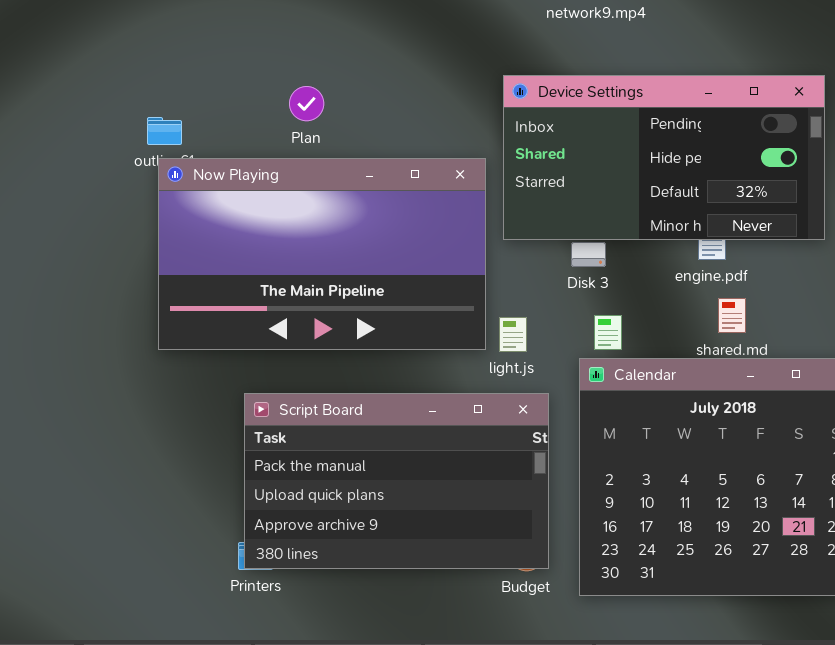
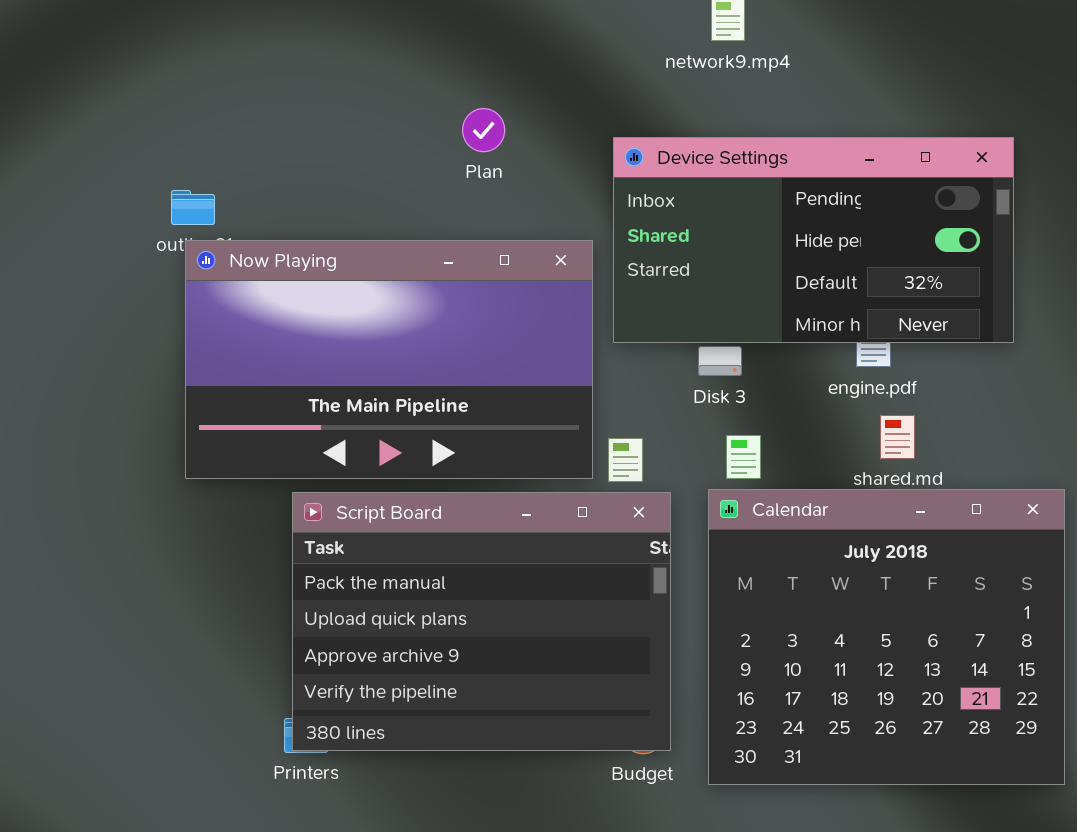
Plan: [289,86,324,121] -> [462,108,505,152], moved
Script Board: [244,393,549,569] -> [292,492,671,751], resized

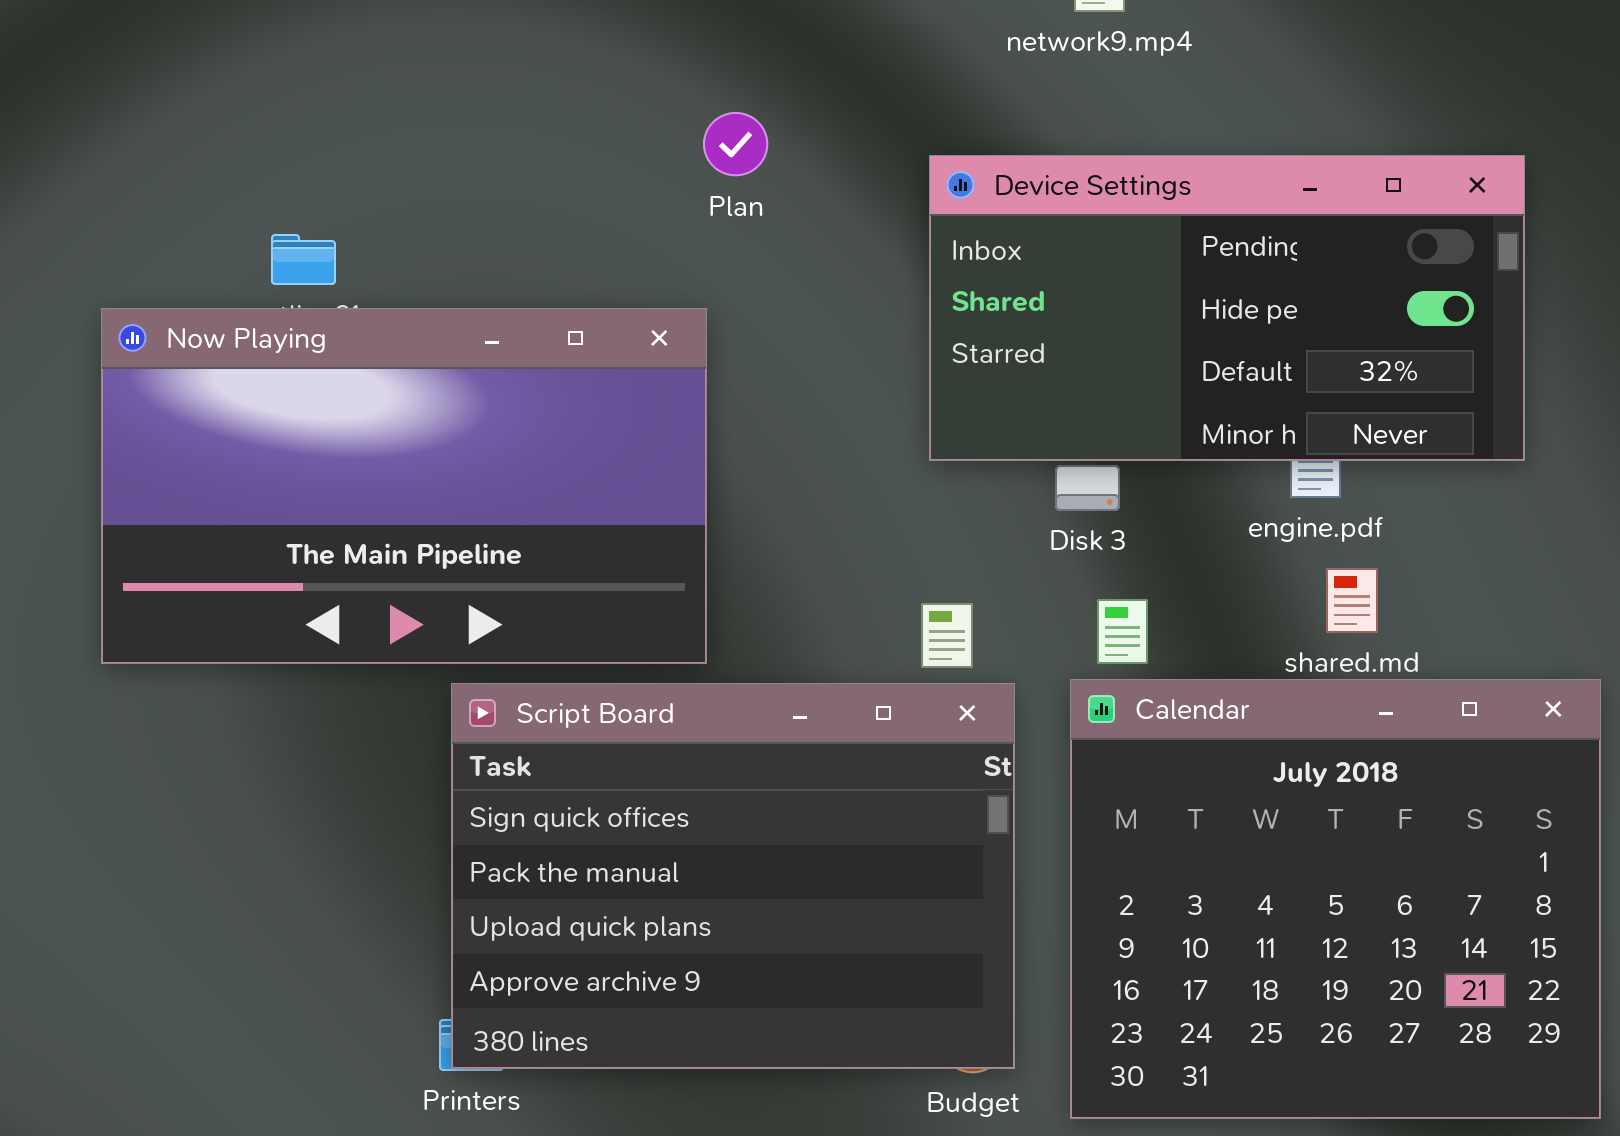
Now Playing: [185,240,593,479] -> [101,308,707,664], moved
Script Board: [292,492,671,751] -> [451,683,1015,1069], scrolled up 1 row

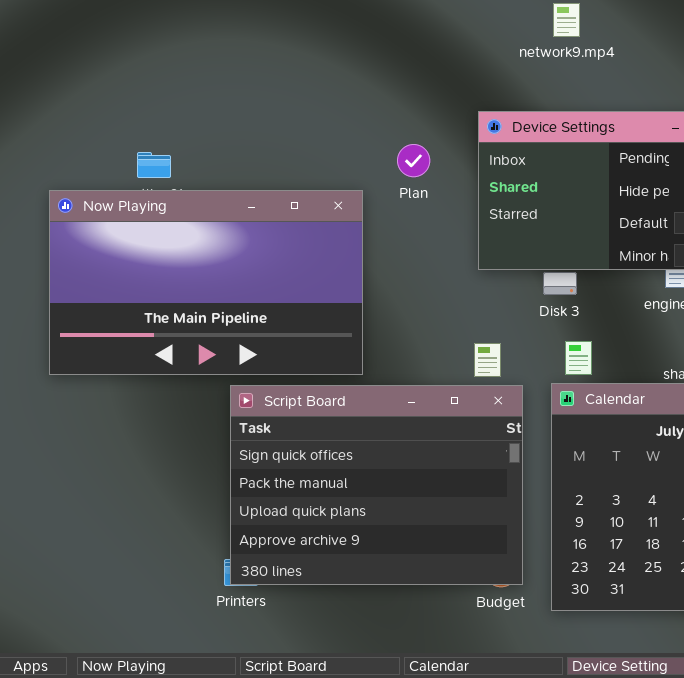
Plan: [703,112,768,176] -> [397,144,430,177], moved

